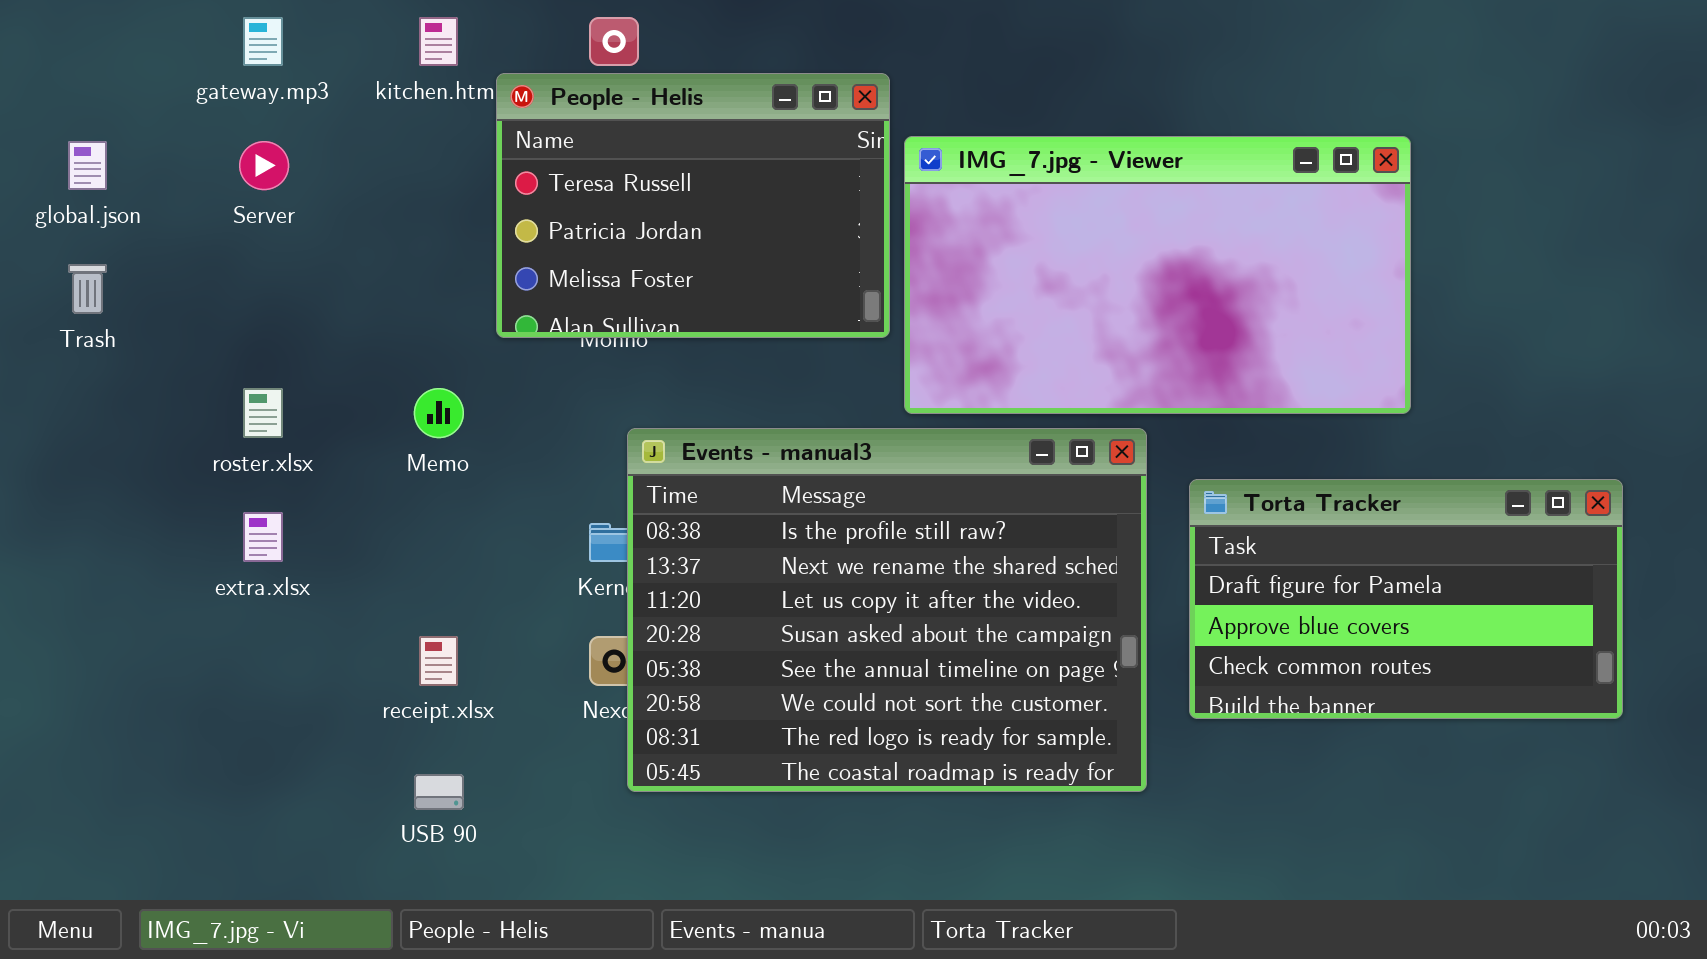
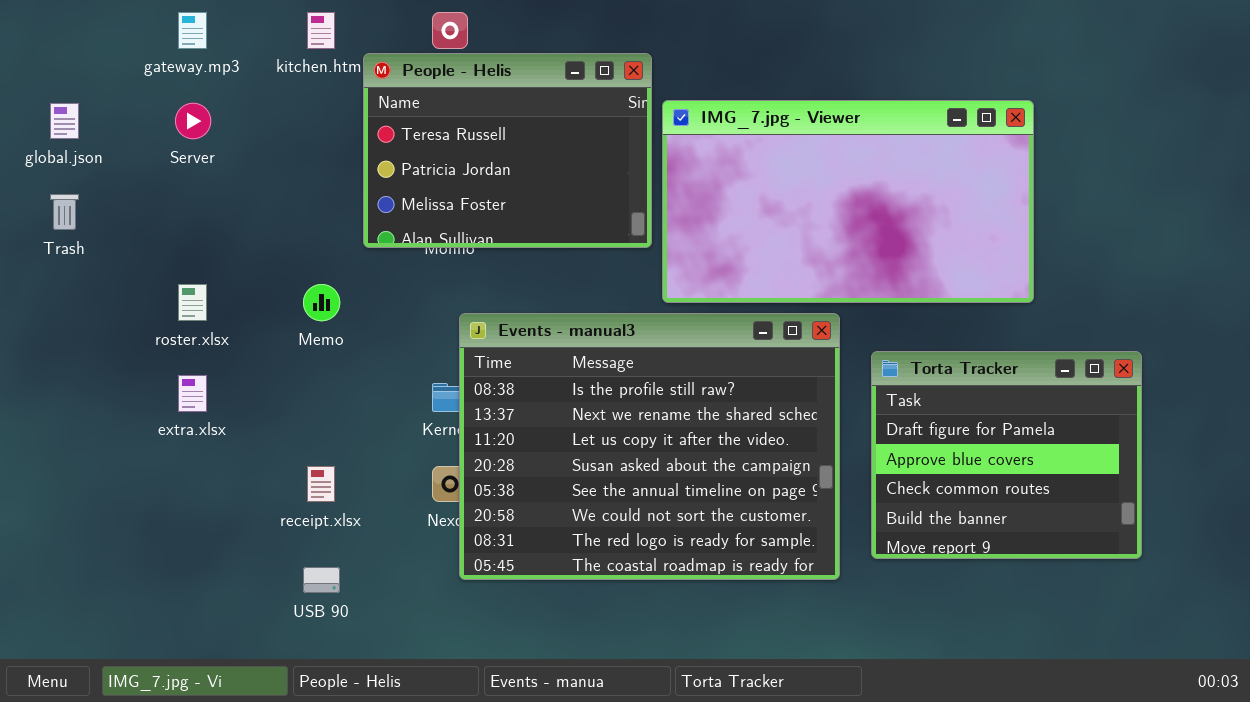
Torta Tracker: [1189,479,1623,719] -> [871,351,1142,559], resized

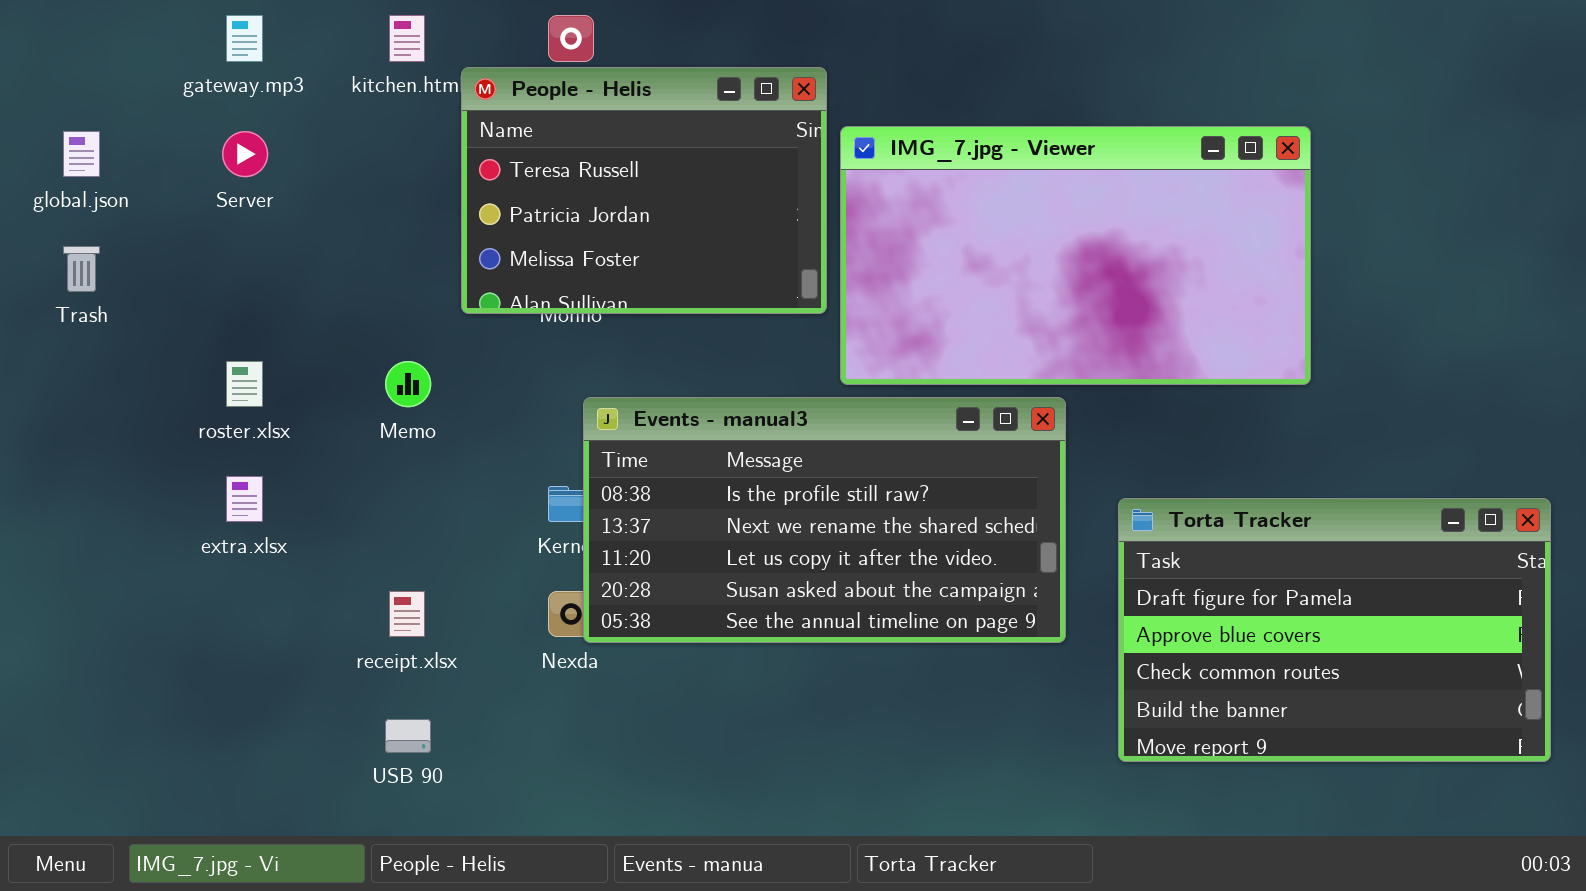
Events - manual3: [459,313,840,580] -> [583,397,1066,643], resized
Torta Tracker: [871,351,1142,559] -> [1118,498,1551,762], moved, resized

